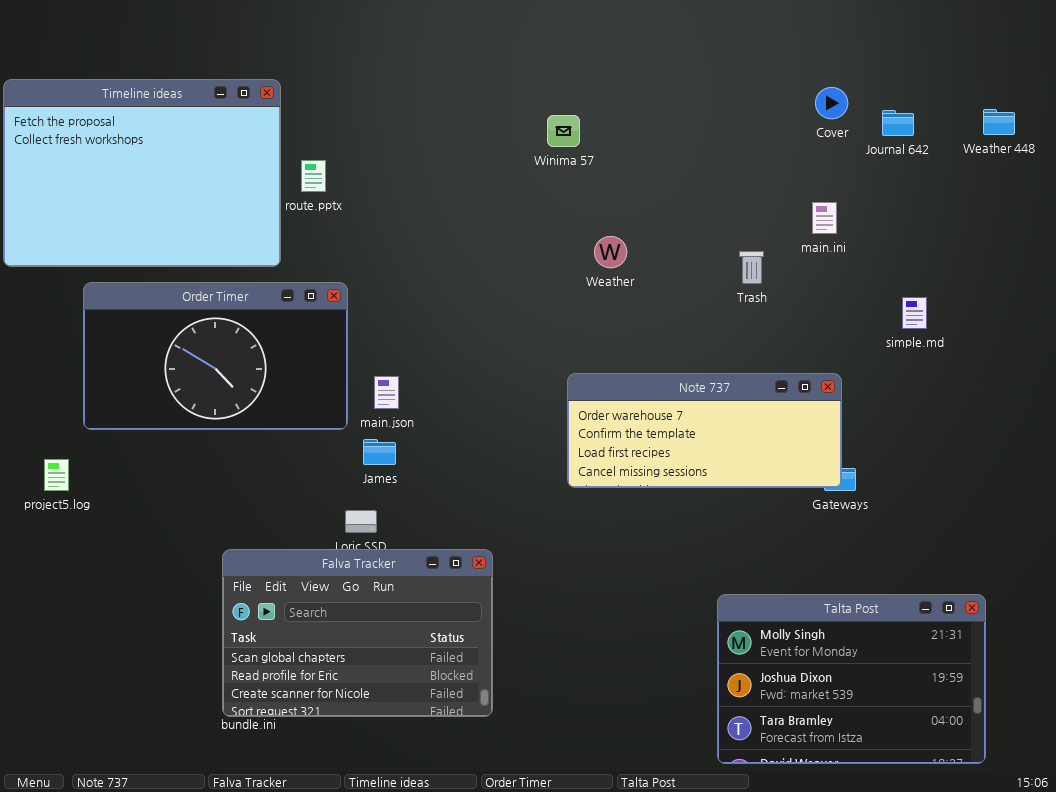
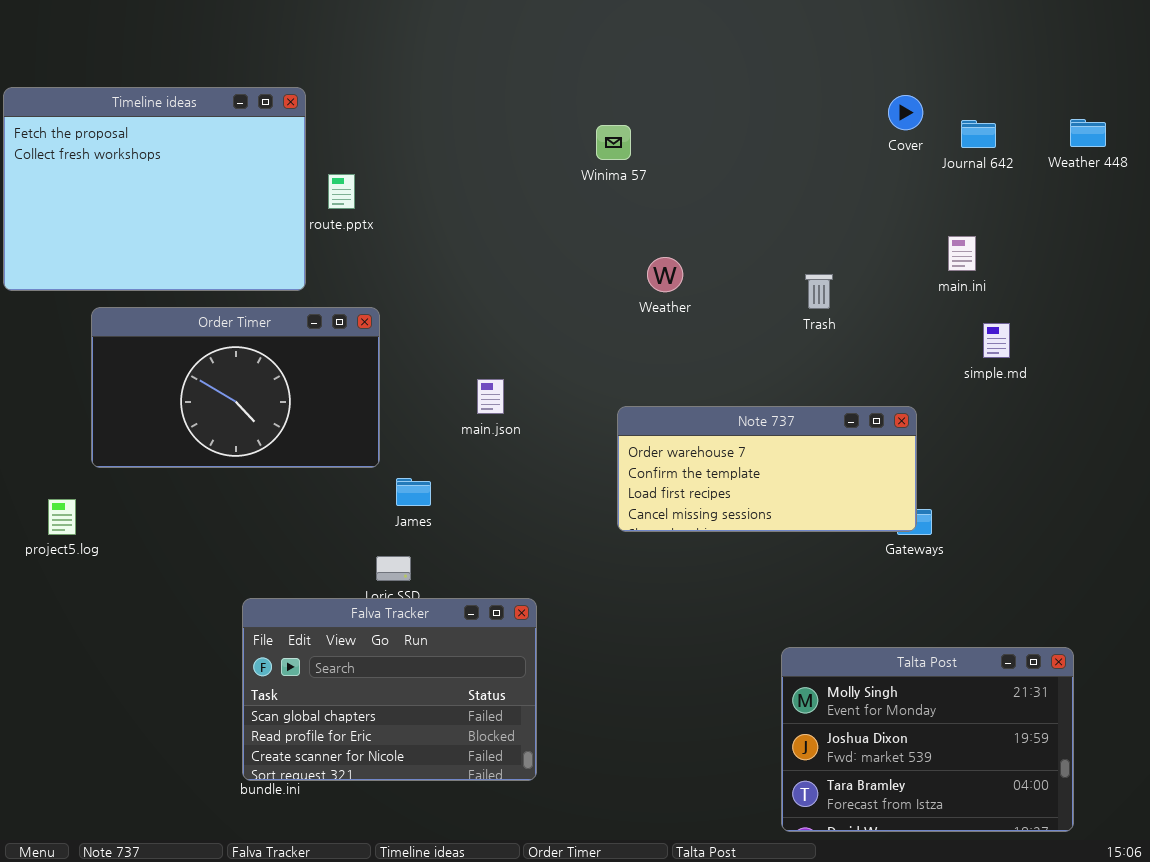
main.ini: [812,202,837,234] -> [948,236,976,271], moved
main.json: [374,376,399,409] -> [477,379,504,414], moved

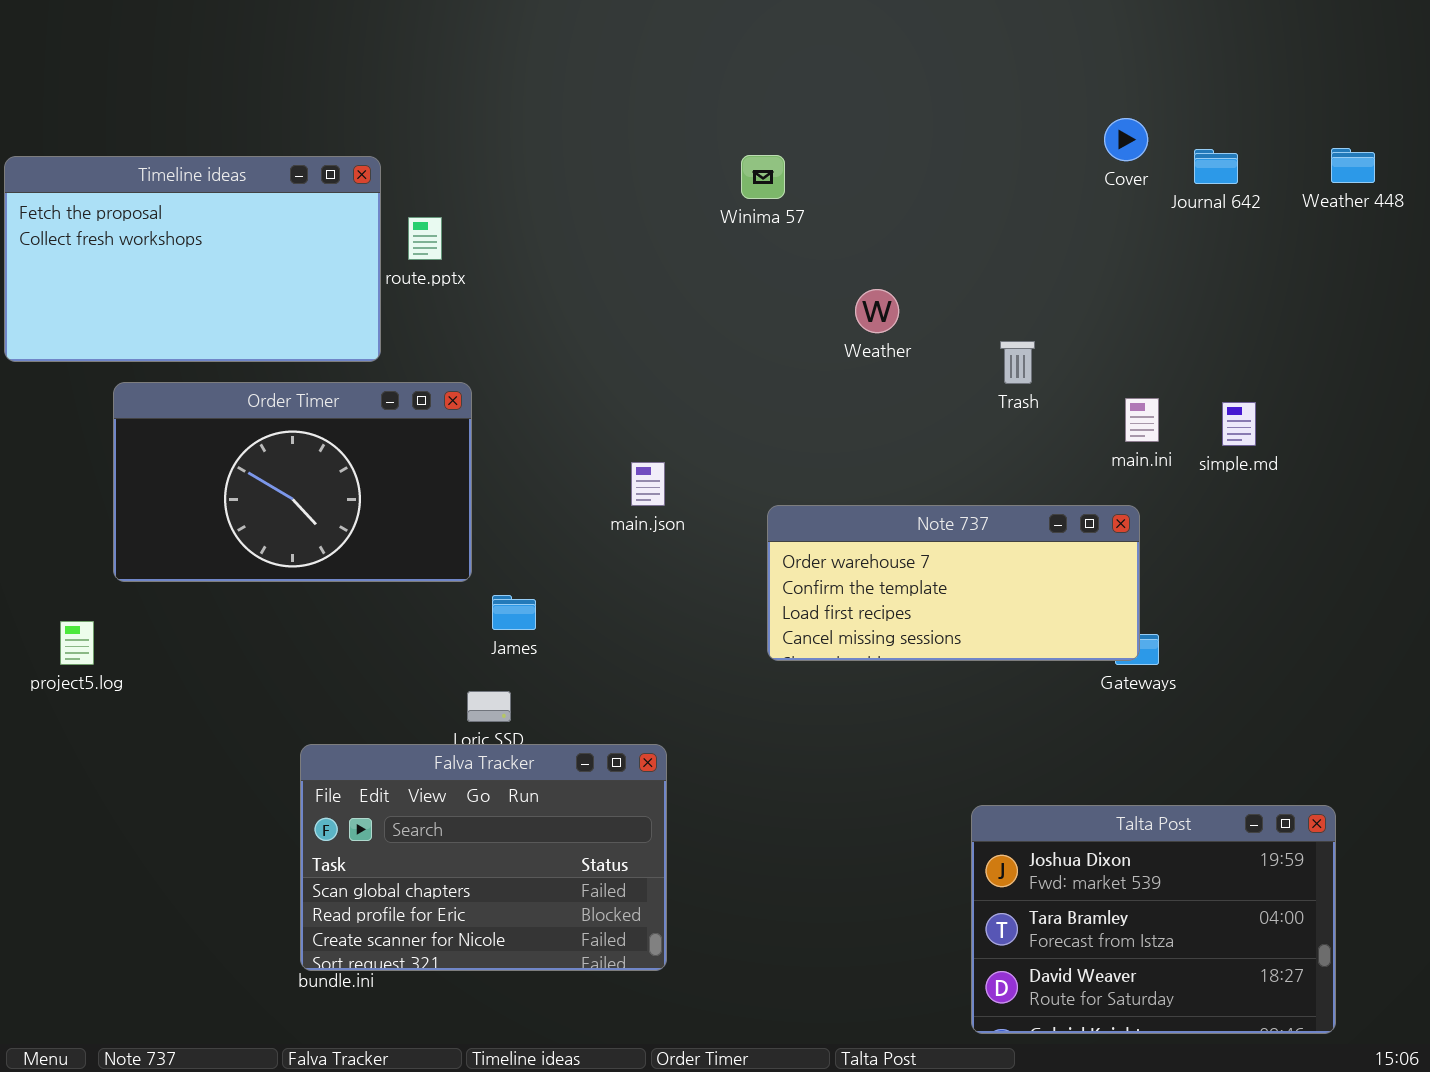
Timeline ideas: [3,87,306,291] -> [4,156,381,362], resized
main.ini: [948,236,976,271] -> [1125,398,1159,442], moved
Weather: [647,257,683,292] -> [855,289,899,333], moved
main.json: [477,379,504,414] -> [631,462,665,506], moved
Talta Post: [781,647,1074,832] -> [971,805,1336,1034], scrolled down 1 row

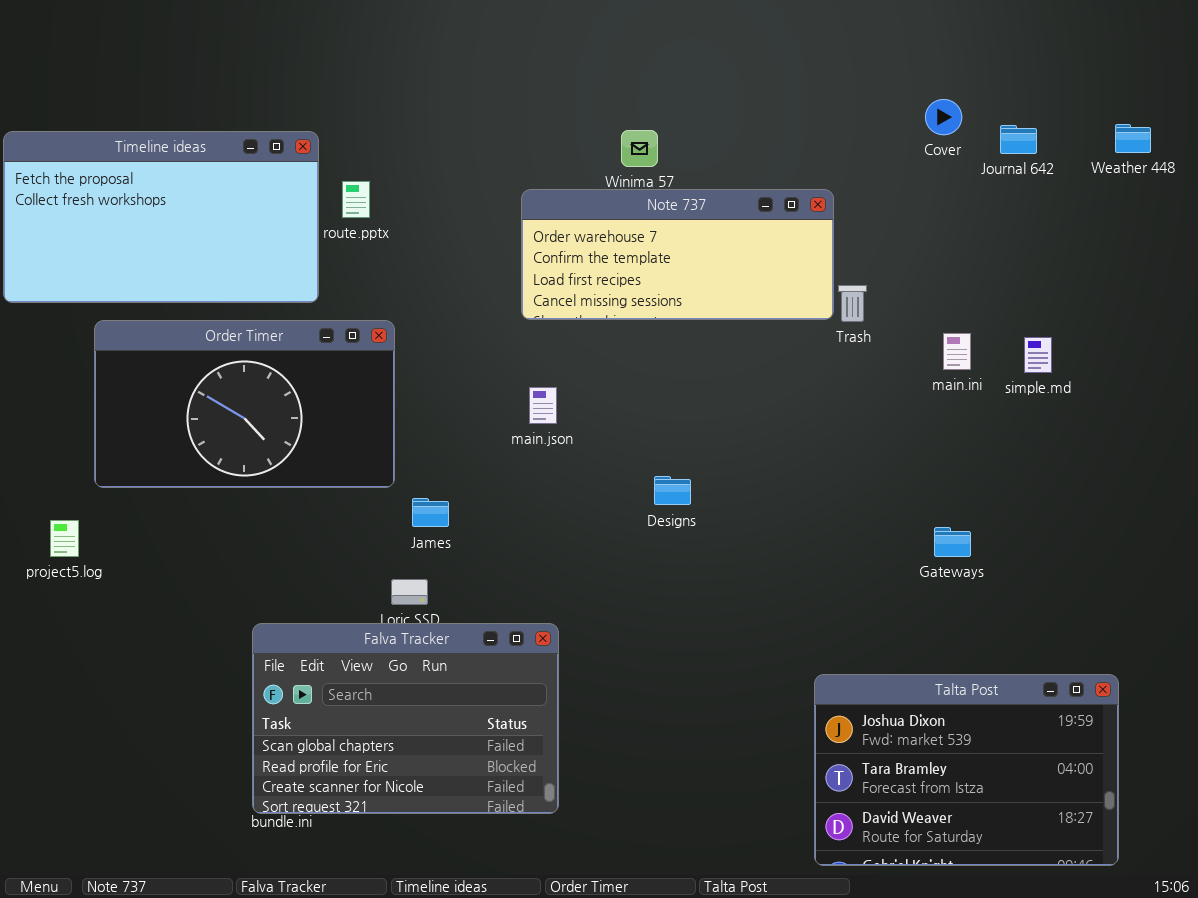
Note 737: [767,505,1140,661] -> [521,189,834,320], moved

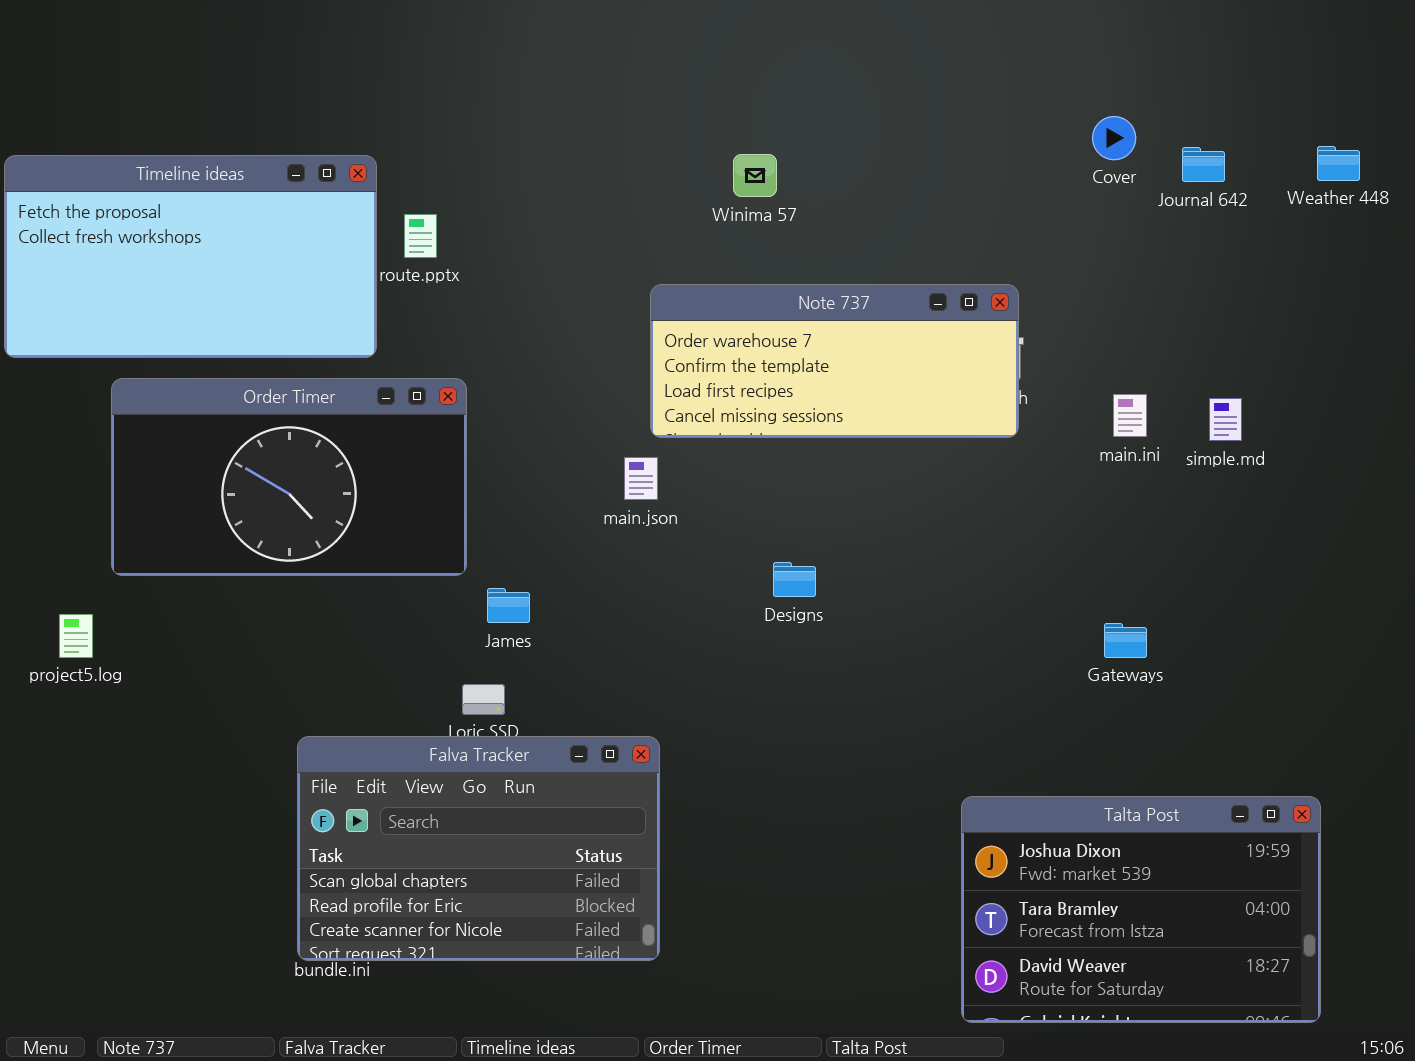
Note 737: [521,189,834,320] -> [650,284,1019,438], moved

